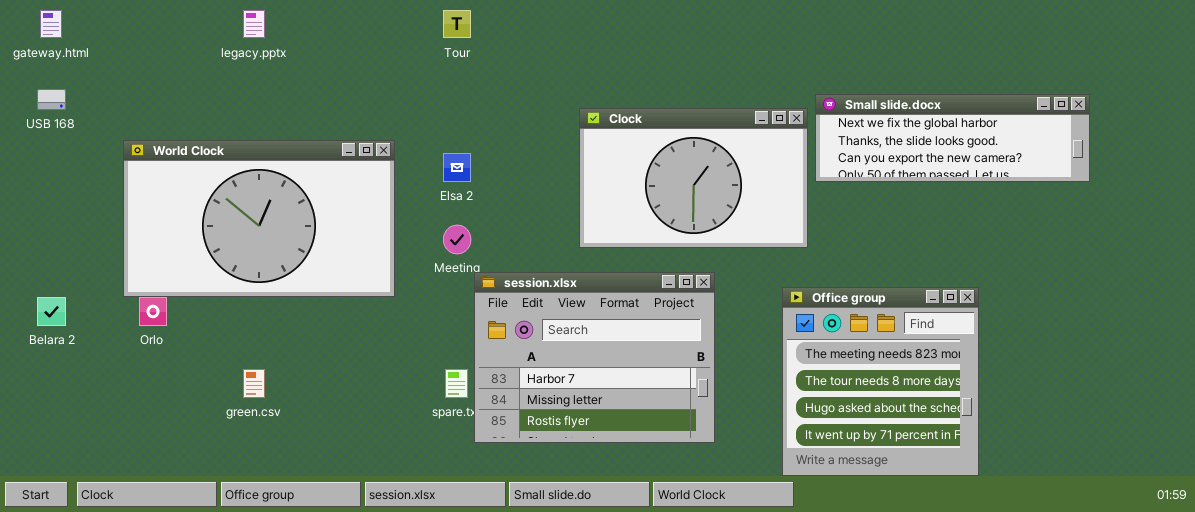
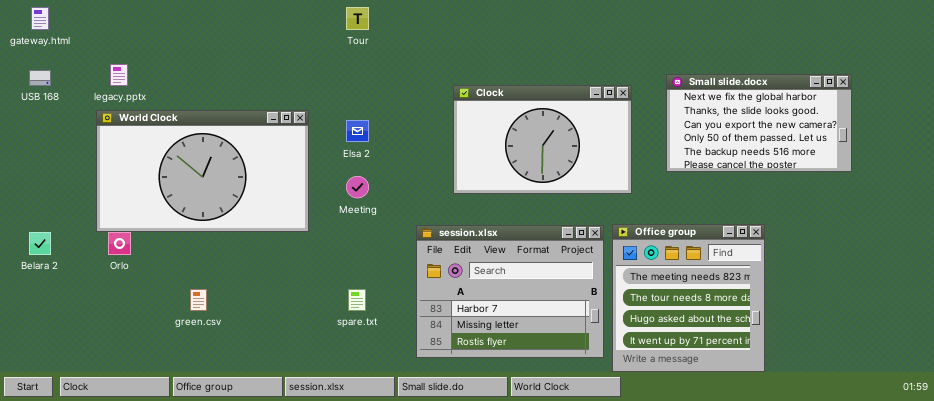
legacy.pptx: [243,10,265,38] -> [110,64,128,86], moved
Small slide.docx: [815,94,1090,182] -> [666,74,852,172], resized
session.xlsx: [474,272,715,443] -> [416,225,604,358], moved

